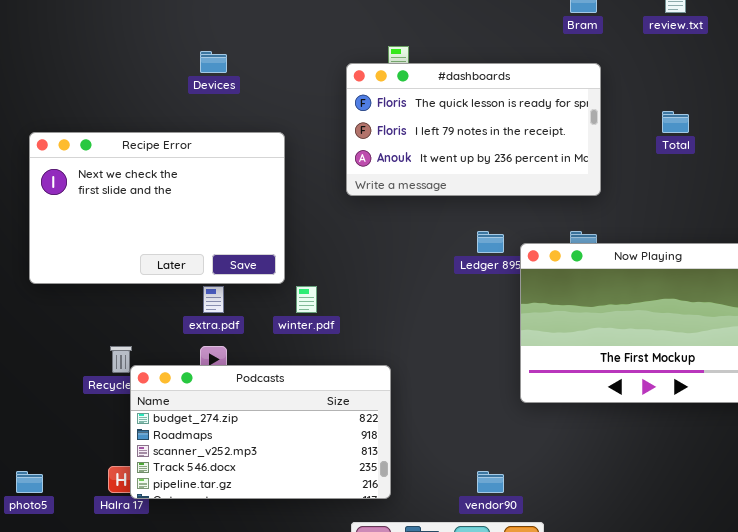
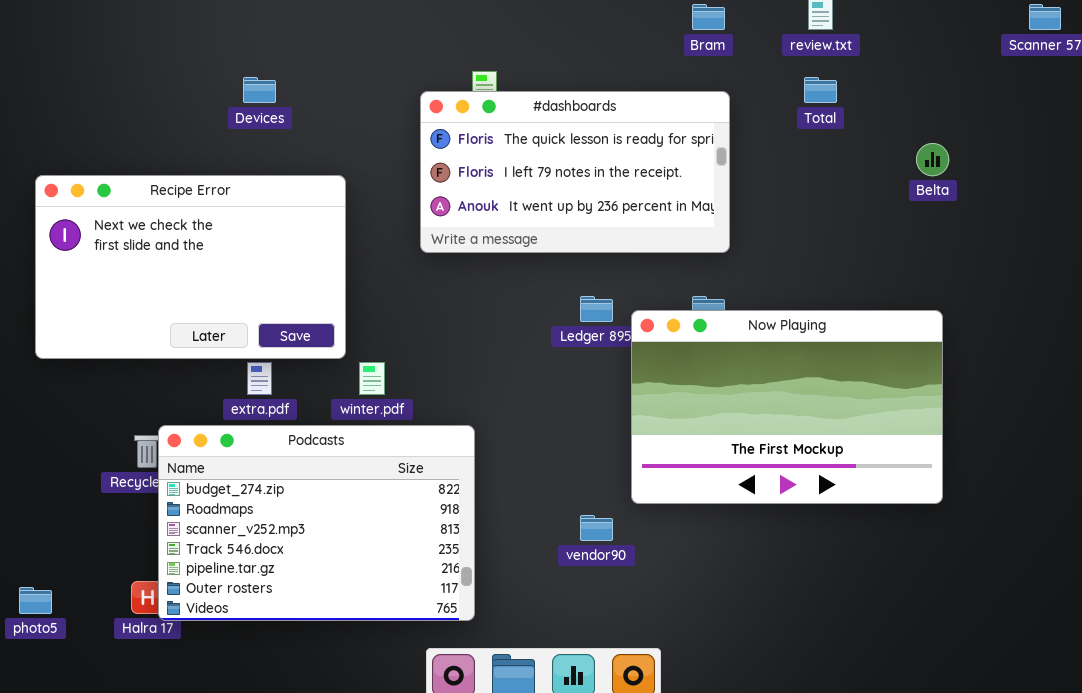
Total: [662,111,689,133] -> [804,77,837,103], moved
Podcasts: [130,365,391,499] -> [158,425,475,621], resized
vendor90: [477,471,504,493] -> [580,515,613,541], moved

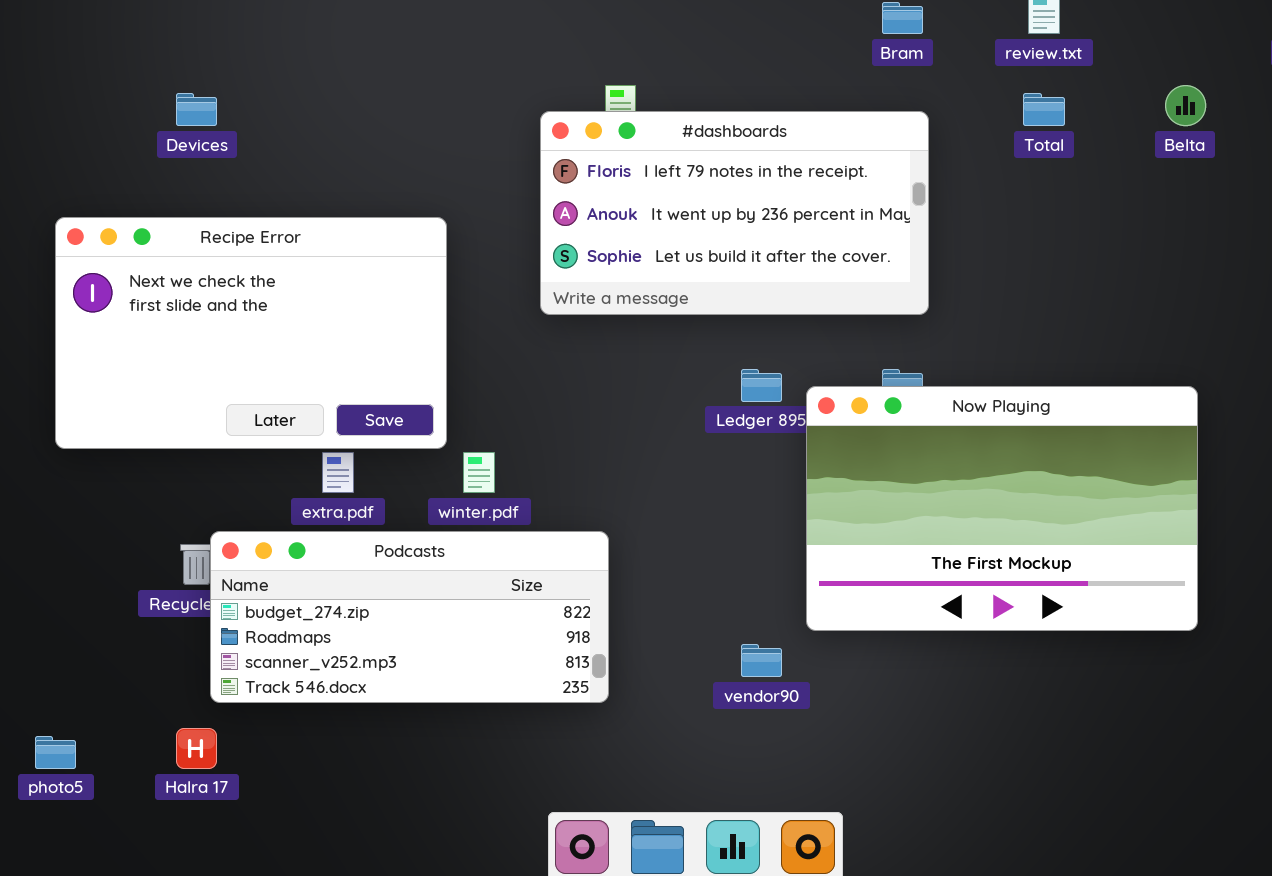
Devices: [243,77,276,103] -> [176,93,217,126], moved
#dashboards: [420,91,730,253] -> [540,111,929,315], scrolled down 1 row
Belta: [916,143,949,176] -> [1165,85,1206,126], moved
Podcasts: [158,425,475,621] -> [210,531,609,703], resized

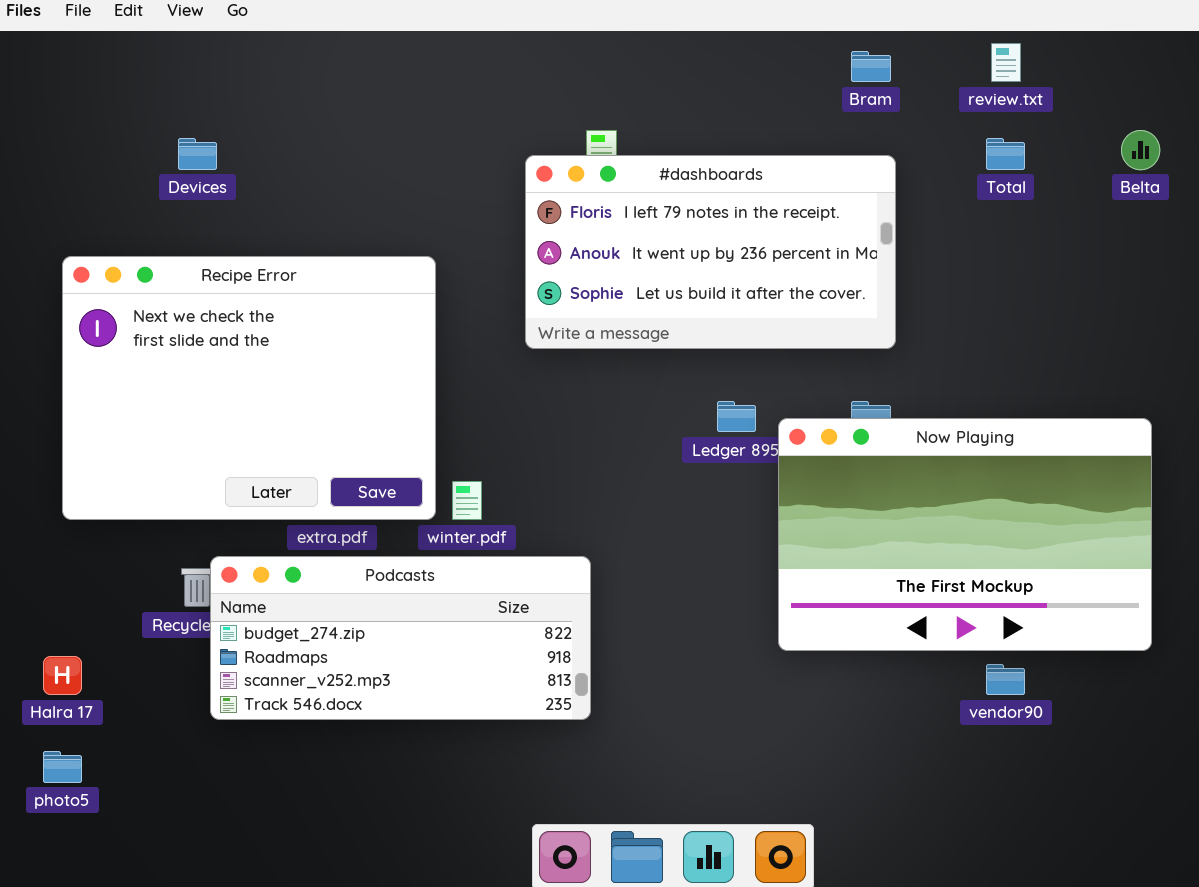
Recipe Error: [55,217,447,449] -> [62,256,436,520], resized
vendor90: [741,644,782,677] -> [986,664,1025,695], moved
Halra 17: [176,728,217,769] -> [43,656,82,695], moved

